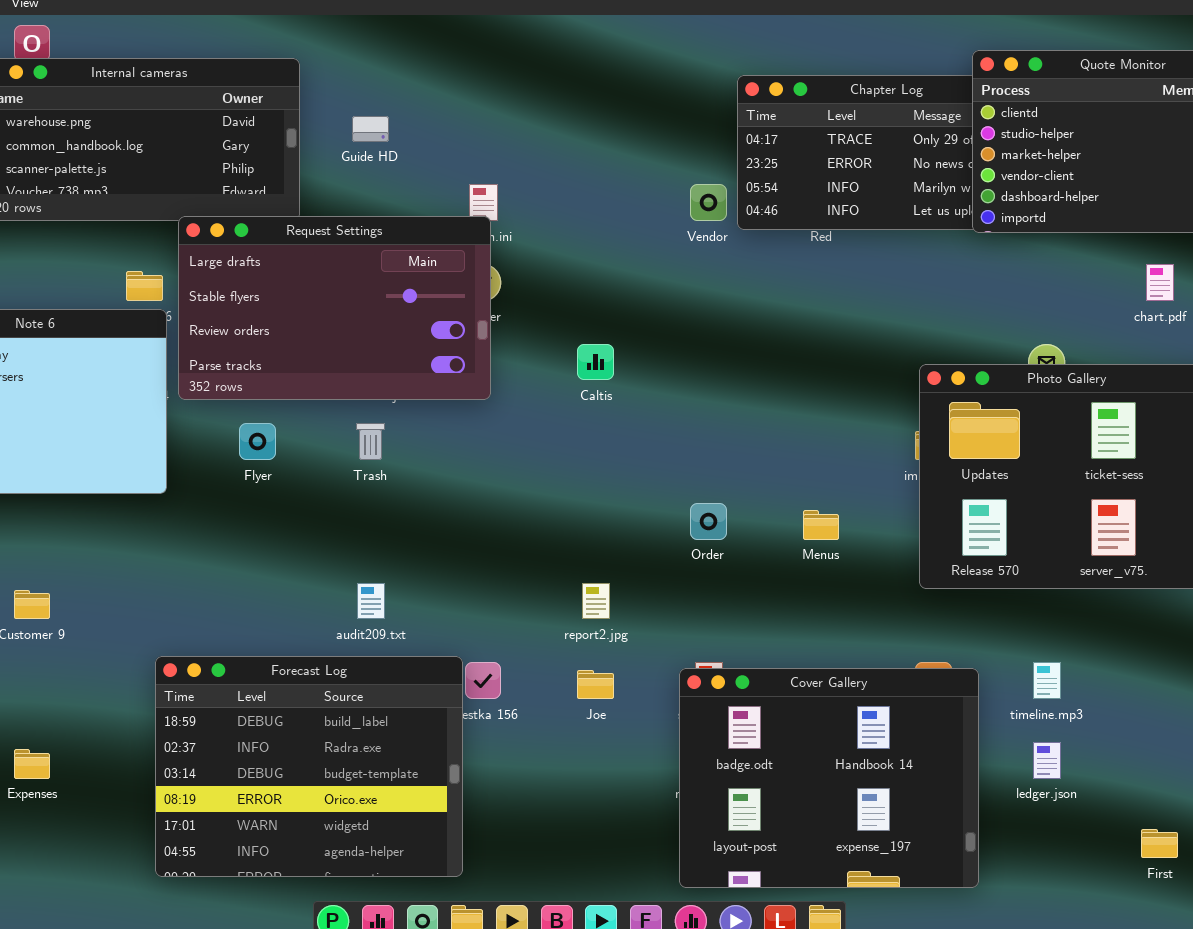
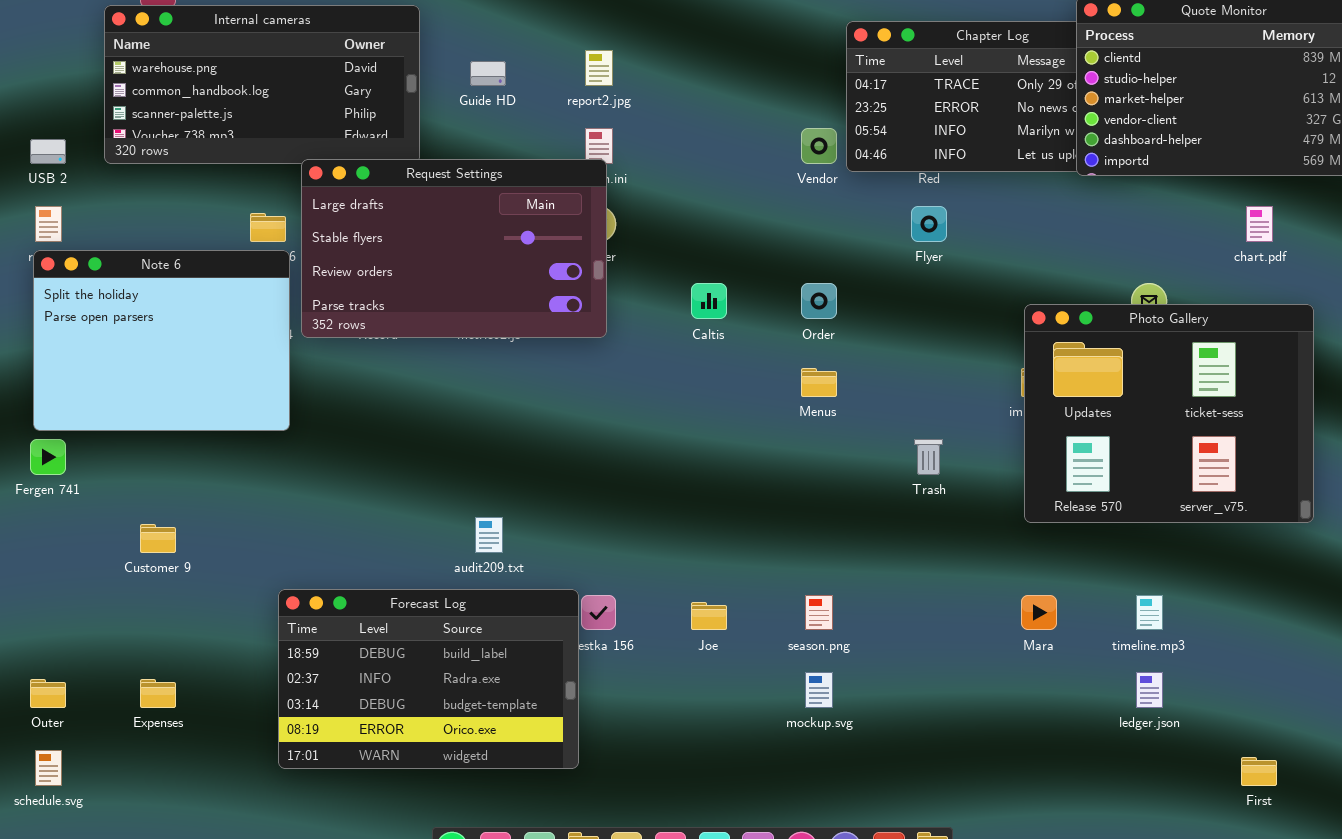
Flyer: [239,423,276,460] -> [911,206,947,242], moved
Trash: [356,423,385,460] -> [914,439,943,475], moved
Order: [690,503,727,540] -> [801,283,837,319], moved
Menus: [803,510,839,540] -> [801,368,837,397], moved
report2.jpg: [582,583,610,619] -> [585,50,613,86], moved
Forecast Log: [155,656,463,877] -> [278,589,579,769], resized
Cover Gallery: [679,668,979,888] -> none, closed

